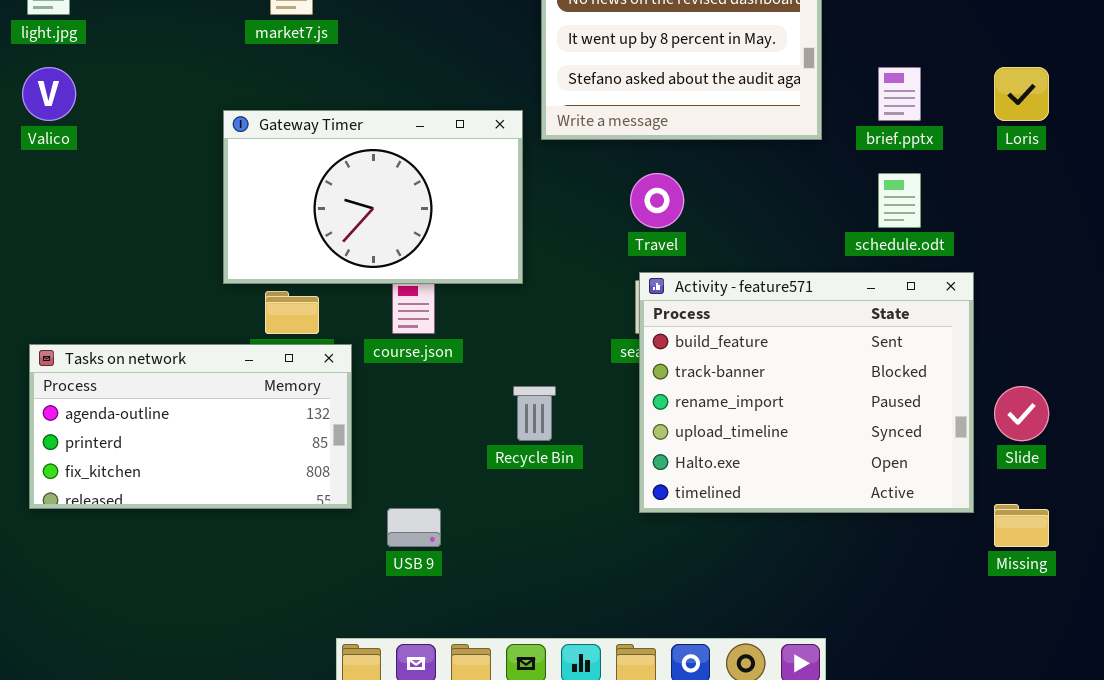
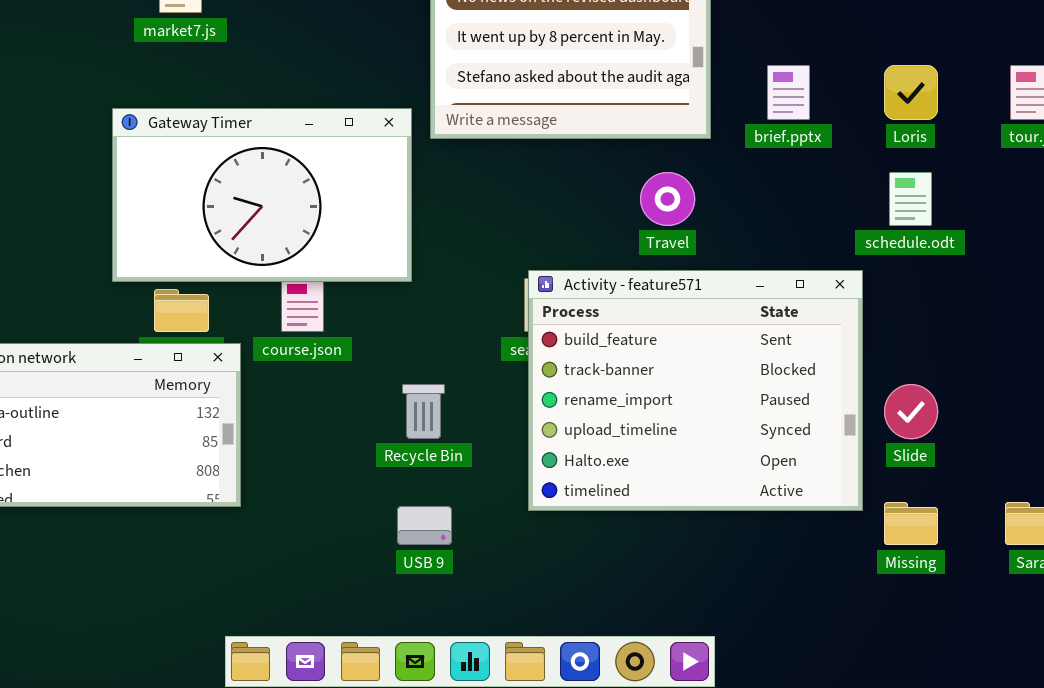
Travel: [630,173,684,228] -> [640,172,695,226], moved
schedule.odt: [878,173,921,228] -> [889,172,932,226], moved
USB 9: [387,508,441,547] -> [397,506,452,545], moved

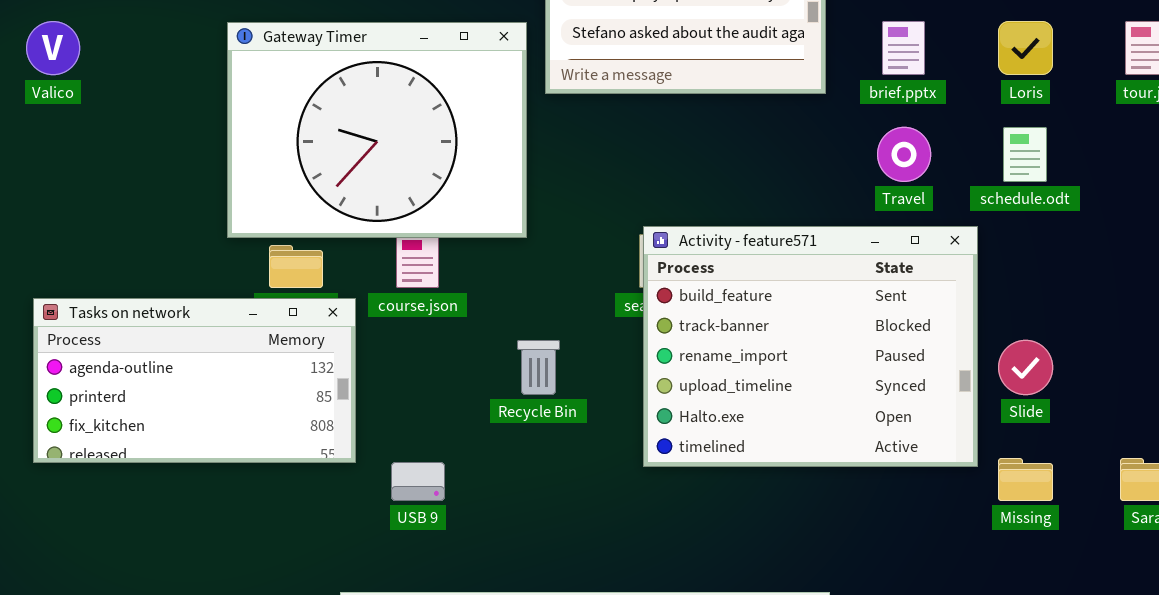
Gateway Timer: [112,108,412,282] -> [227,22,527,238], resized
Travel: [640,172,695,226] -> [877,127,931,182], moved
USB 9: [397,506,452,545] -> [391,462,445,501], moved

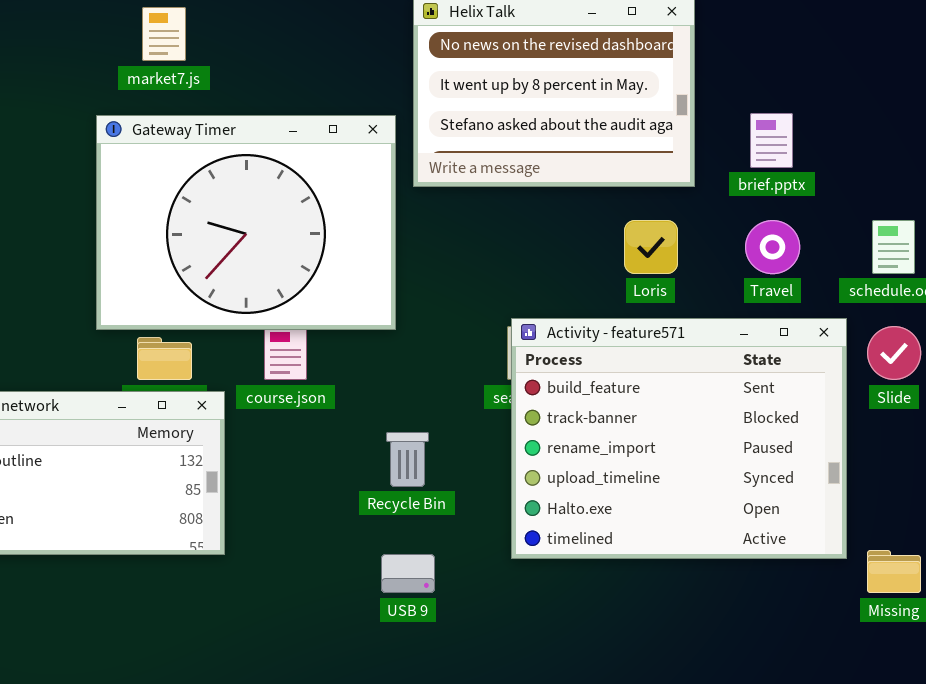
Loris: [998,21,1053,75] -> [624,220,678,274], moved
Slide: [998,340,1053,395] -> [867,326,921,380], moved
USB 9: [391,462,445,501] -> [381,554,435,593], moved

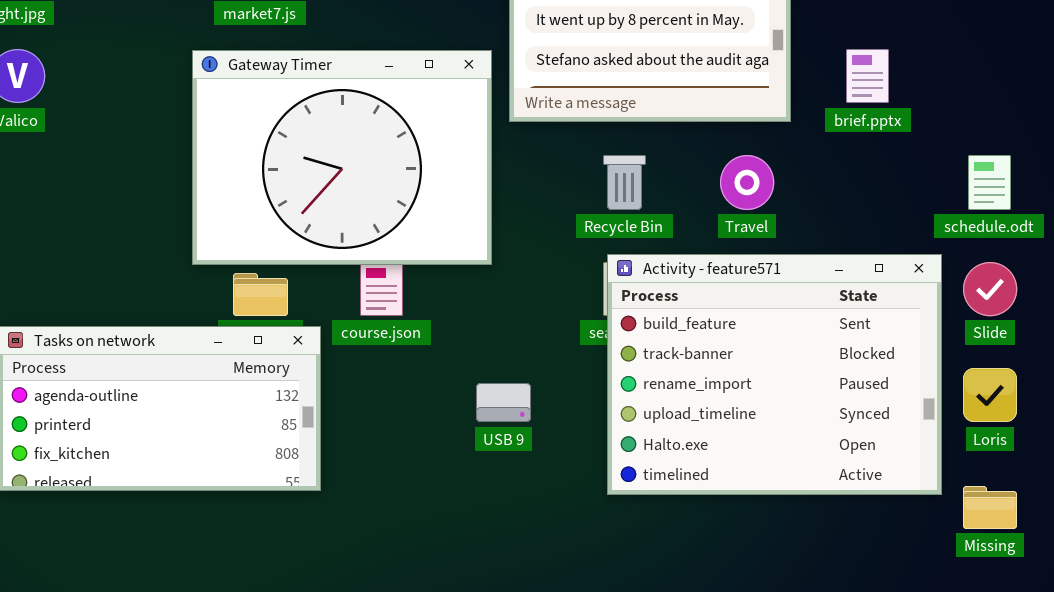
Loris: [624,220,678,274] -> [963,368,1017,422], moved
Travel: [745,220,800,274] -> [720,155,774,210], moved
Recycle Bin: [386,432,429,487] -> [603,155,646,210], moved
USB 9: [381,554,435,593] -> [476,383,531,422], moved

